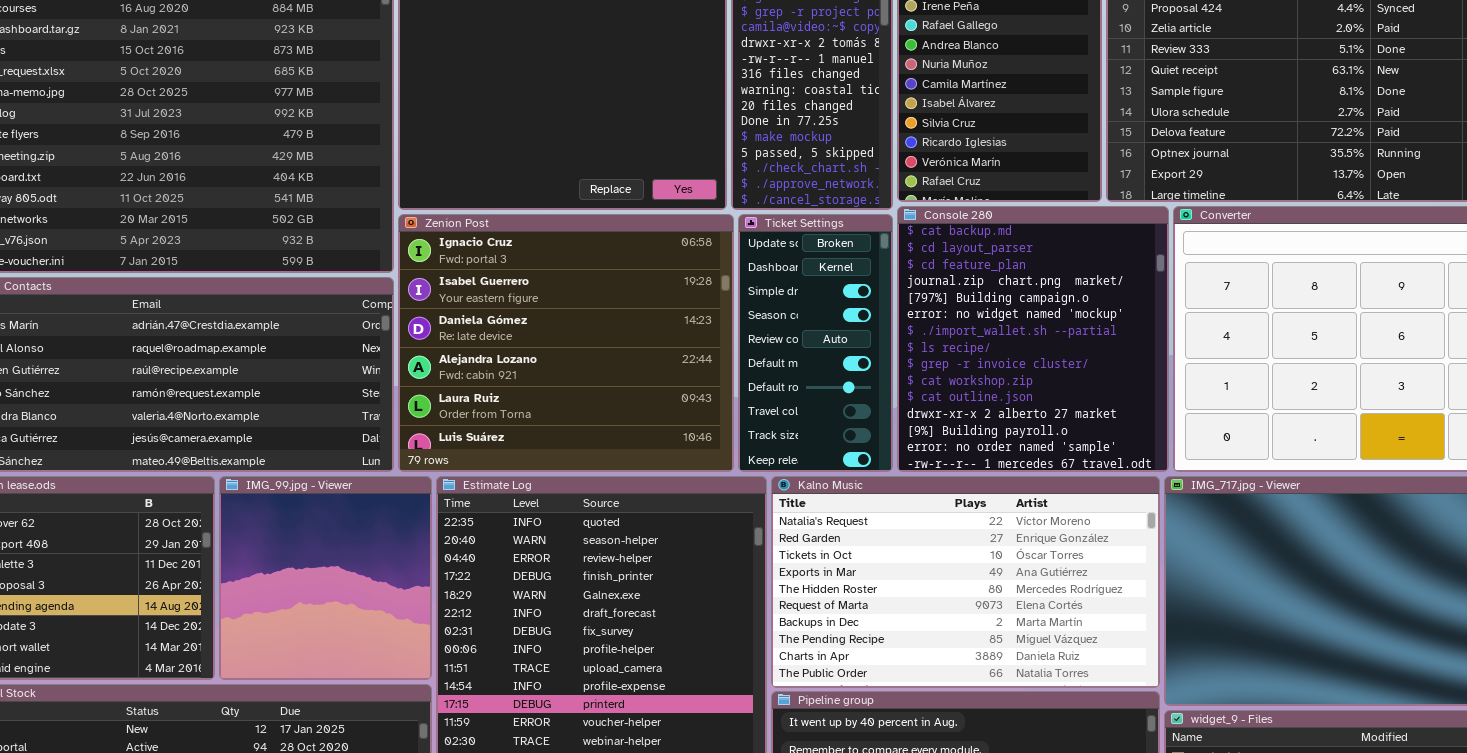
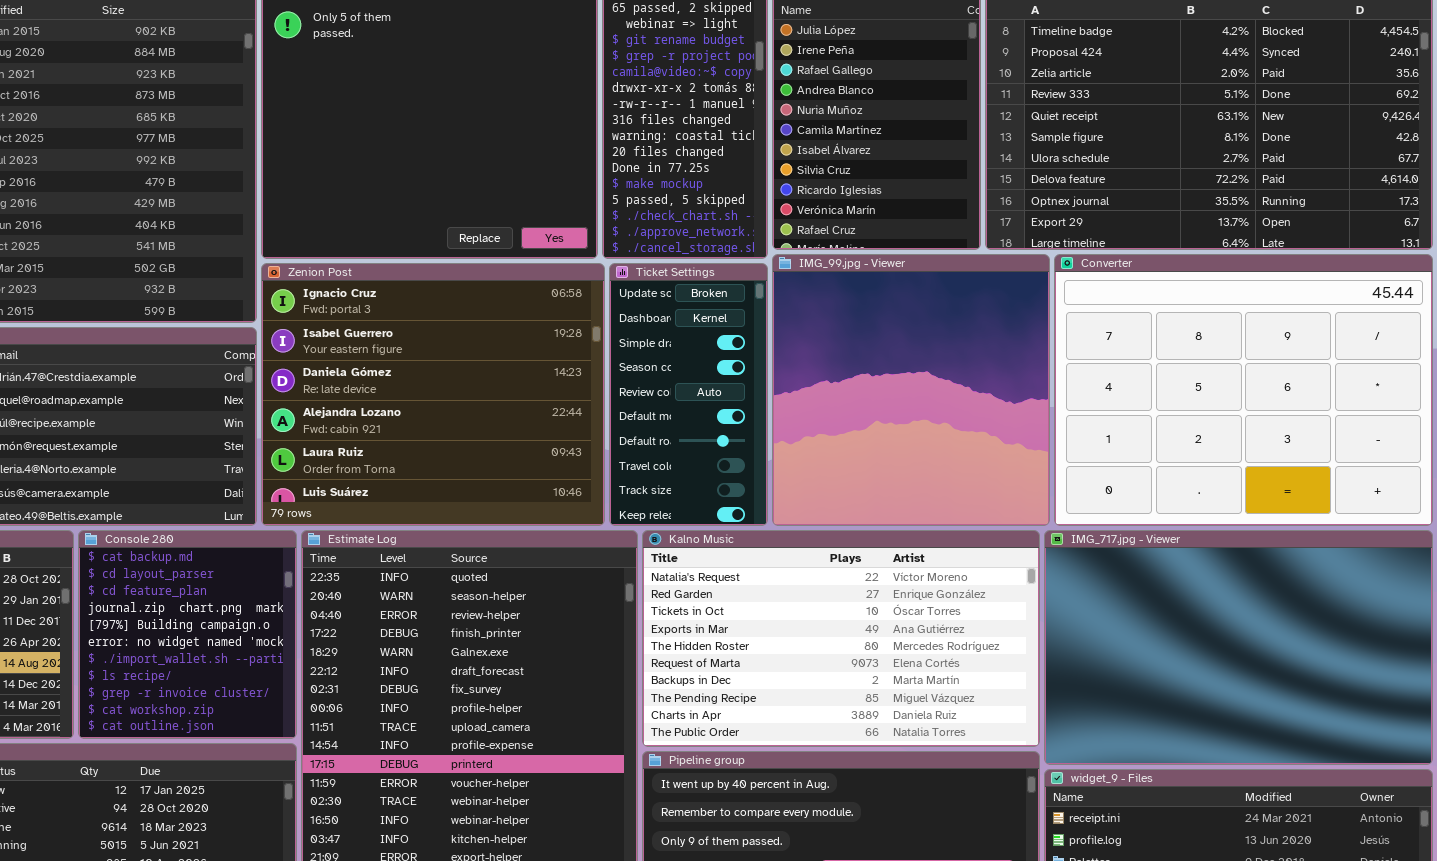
Console 280: [897,206,1169,472] -> [78,530,297,739], moved, resized
IMG_99.jpg - Viewer: [219,476,432,680] -> [772,254,1050,526], moved, resized

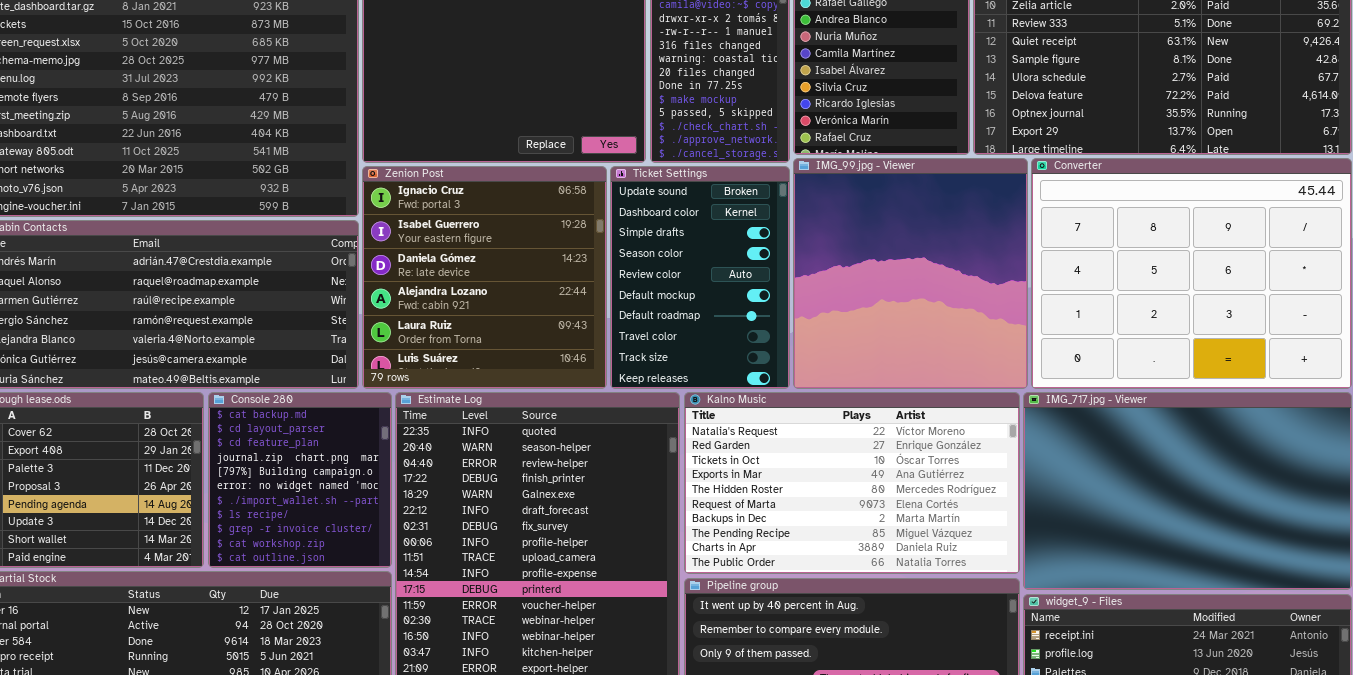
Zenion Post: [261,263,605,526] -> [362,166,607,389], resized
Ticket Settings: [609,263,768,526] -> [610,166,790,389], resized

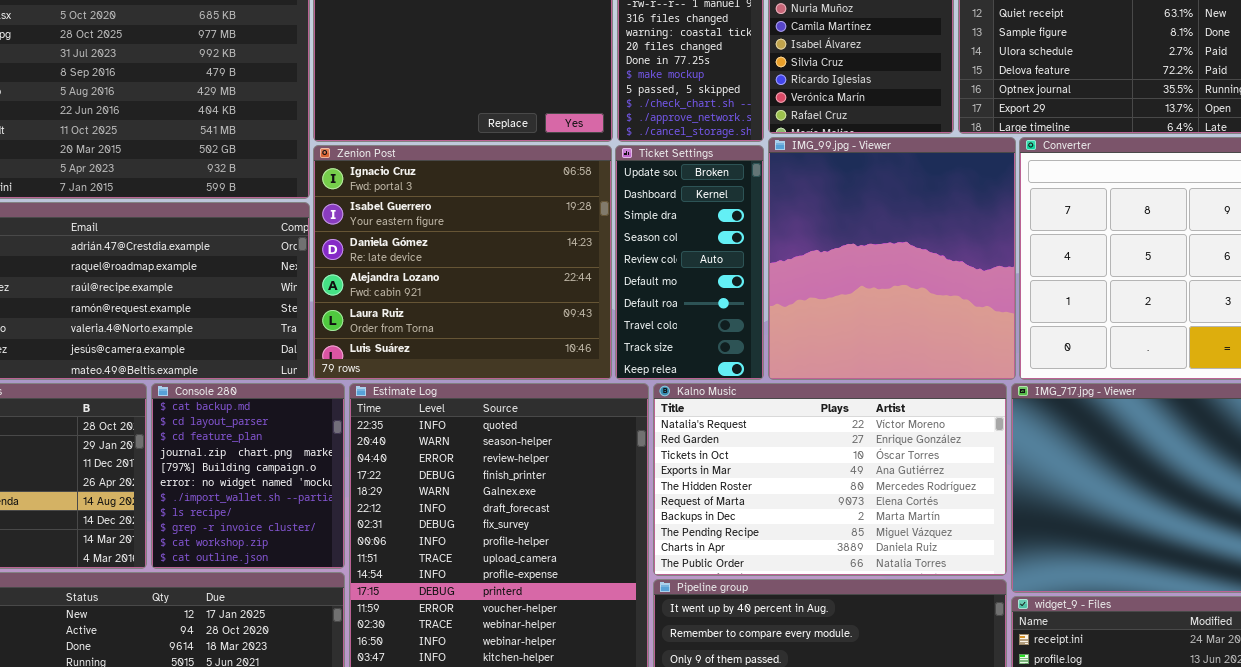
Zenion Post: [362,166,607,389] -> [313,145,612,380], resized
Ticket Settings: [610,166,790,389] -> [615,145,764,380], resized

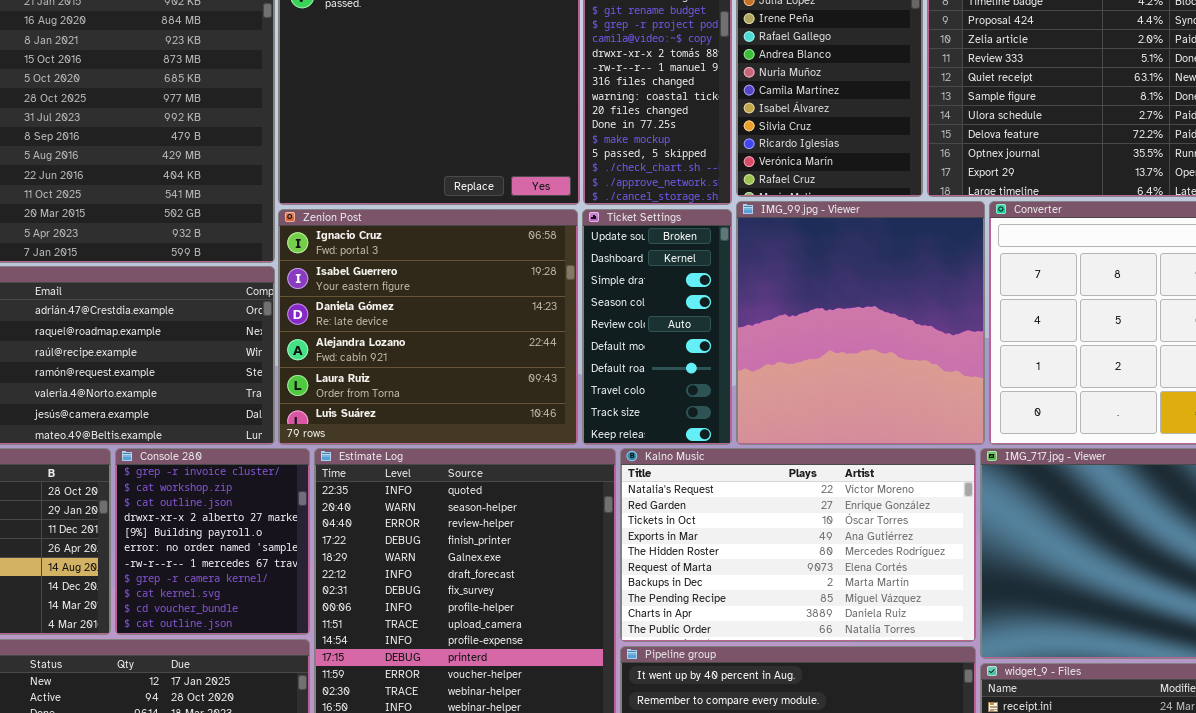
Console 280: [151,383,345,569] -> [115,448,310,635], scrolled down 8 rows

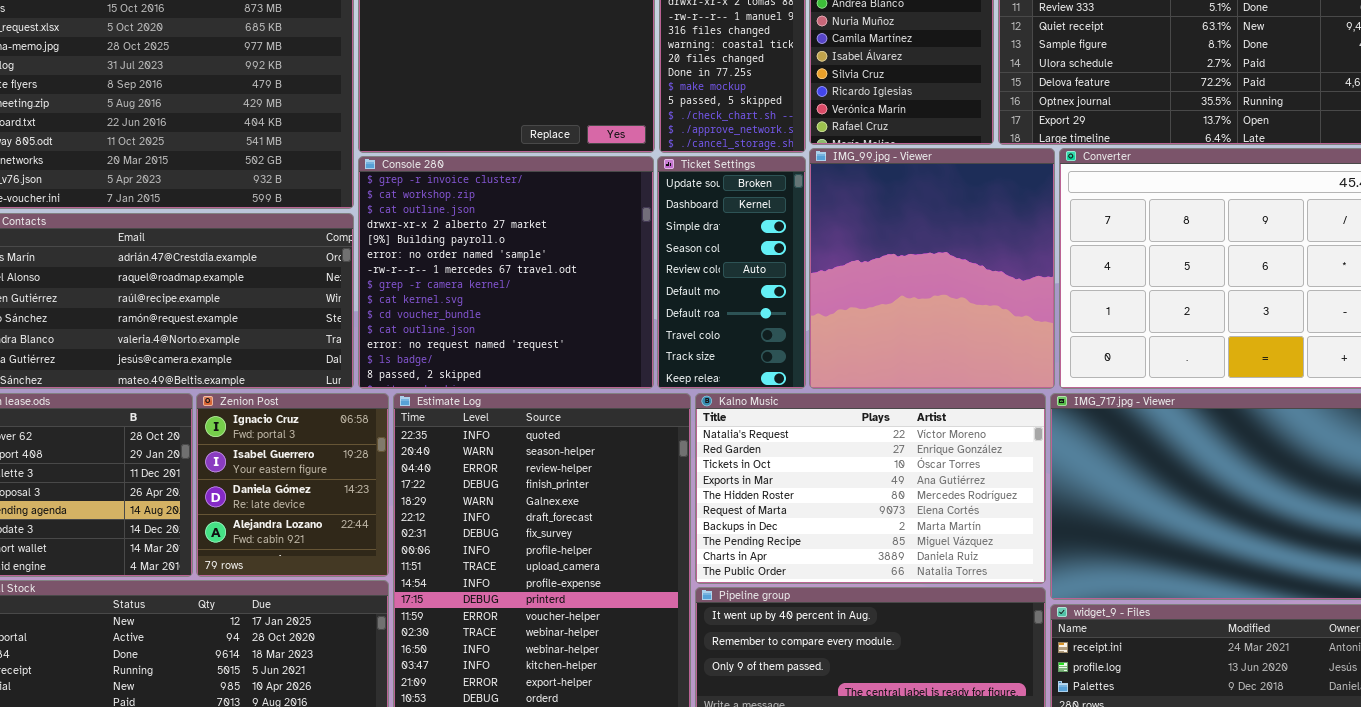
Zenion Post: [278,209,578,445] -> [196,393,389,577], moved, resized
Console 280: [115,448,310,635] -> [358,156,654,389], moved, resized

